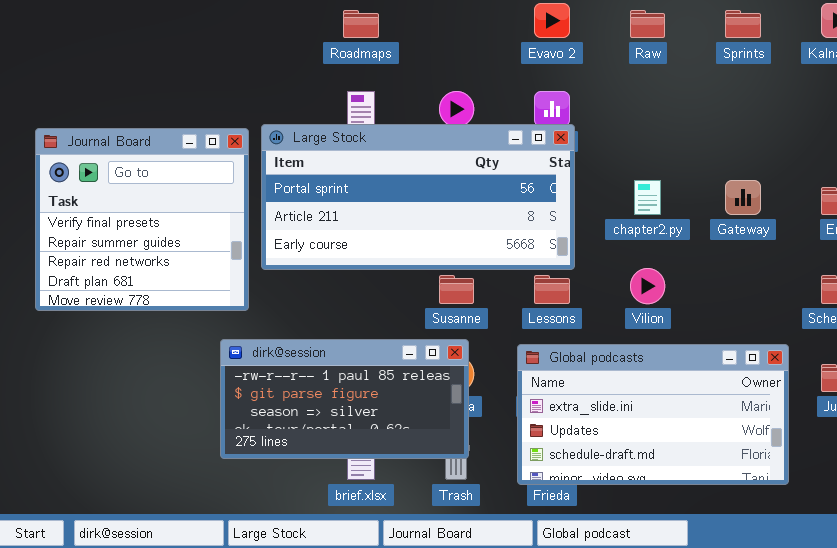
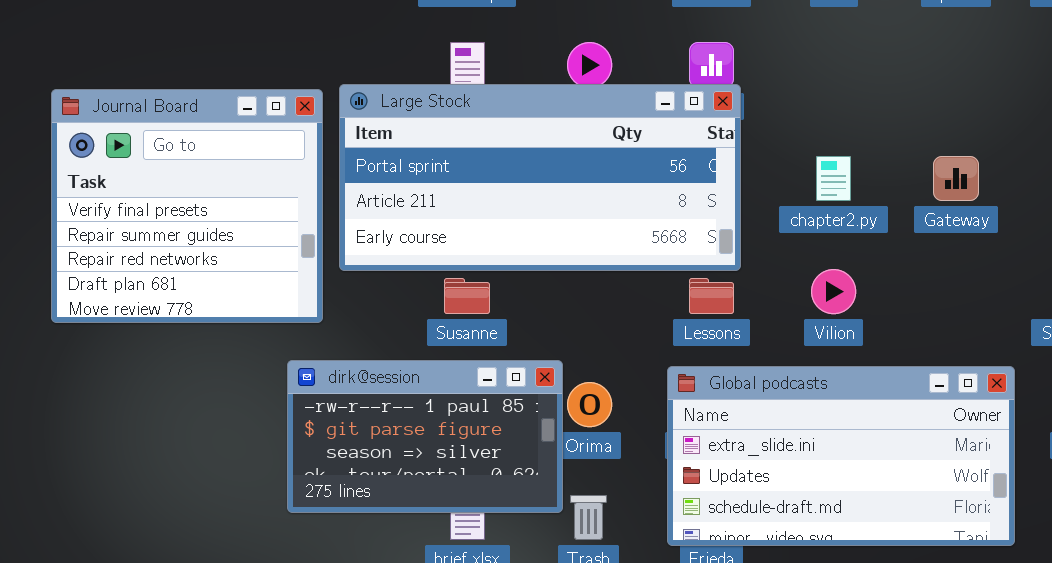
Susanne: [439,275,474,304] -> [444,278,490,314], moved
dirk@session: [220,339,469,459] -> [287,360,563,513], resized

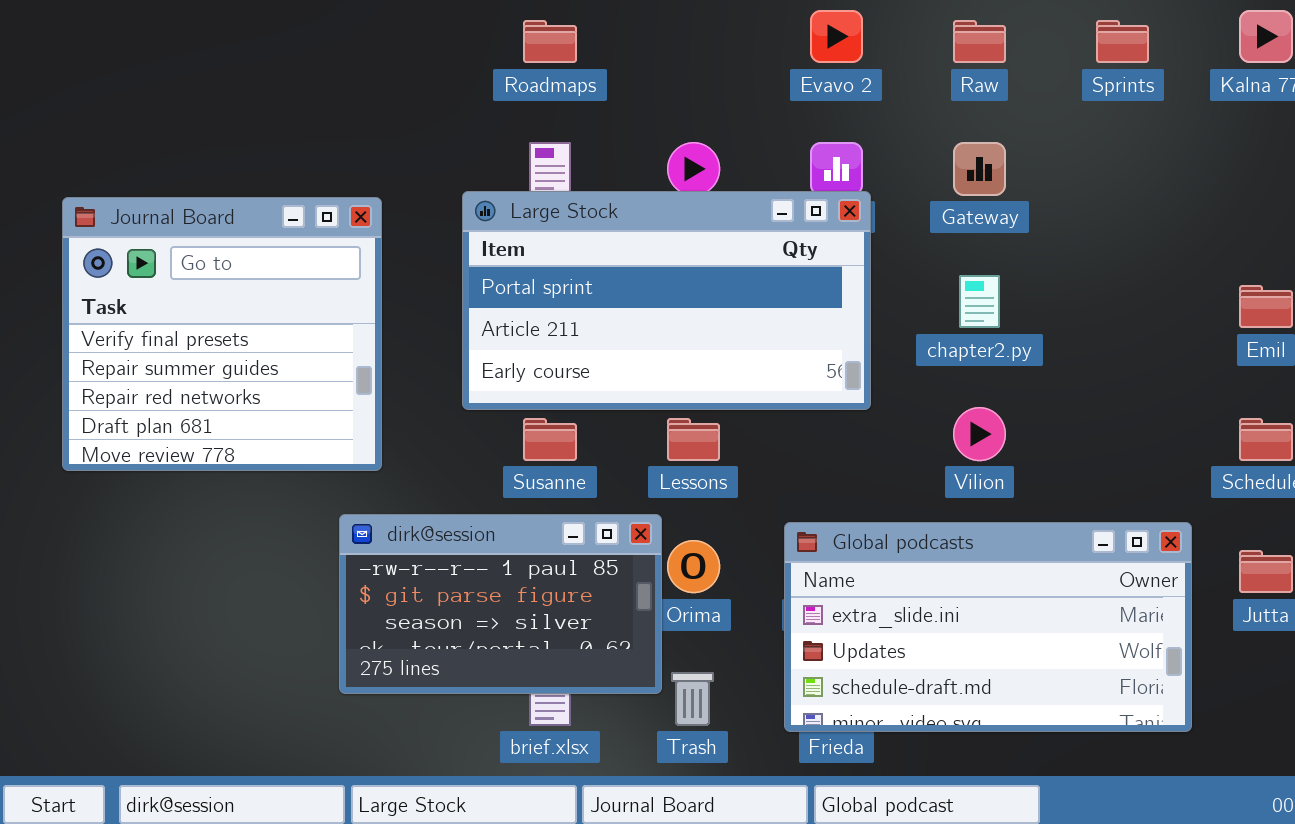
Large Stock: [339,84,741,271] -> [462,191,871,410], resized
Gateway: [933,156,979,201] -> [953,142,1006,196], moved
Lessons: [689,278,734,314] -> [667,418,720,461], moved

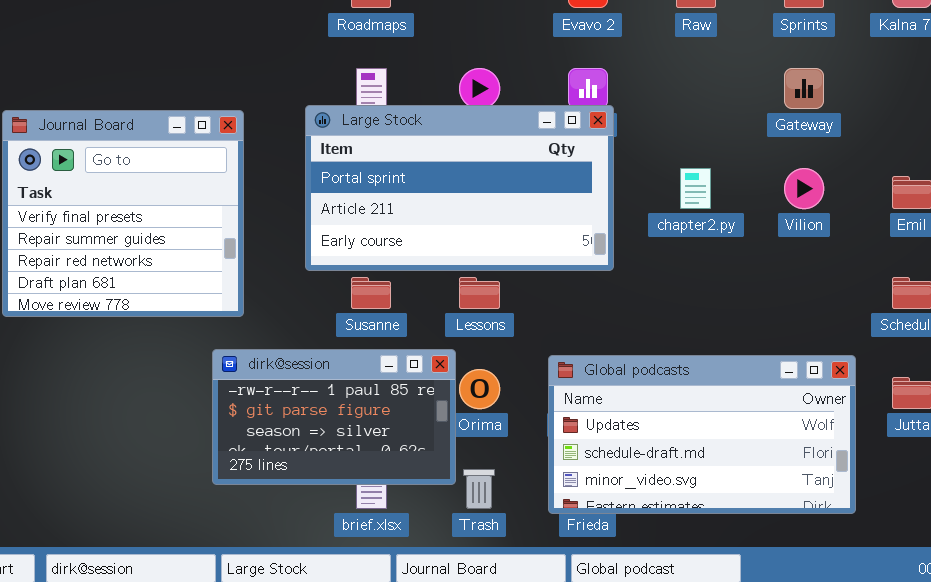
Gateway: [953,142,1006,196] -> [784,68,824,109], moved
Vilion: [953,407,1006,461] -> [784,168,824,209], moved
Global podcasts: [784,522,1192,732] -> [548,355,856,514], scrolled down 1 row

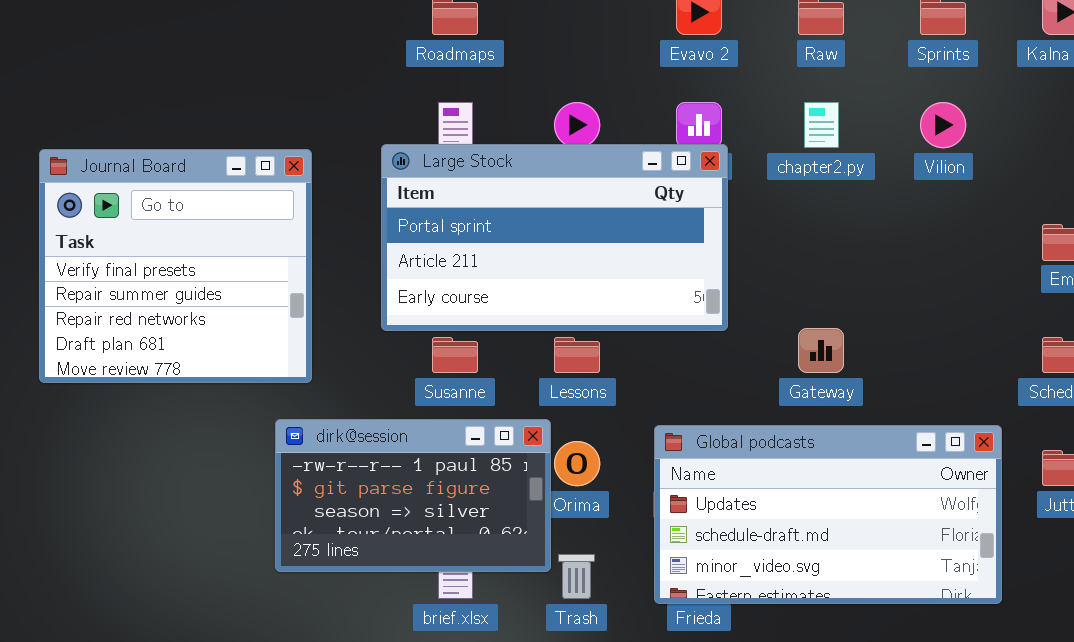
Gateway: [784,68,824,109] -> [798,328,844,373], moved
chapter2.py: [680,168,711,209] -> [804,102,839,148], moved
Vilion: [784,168,824,209] -> [920,102,966,148], moved

